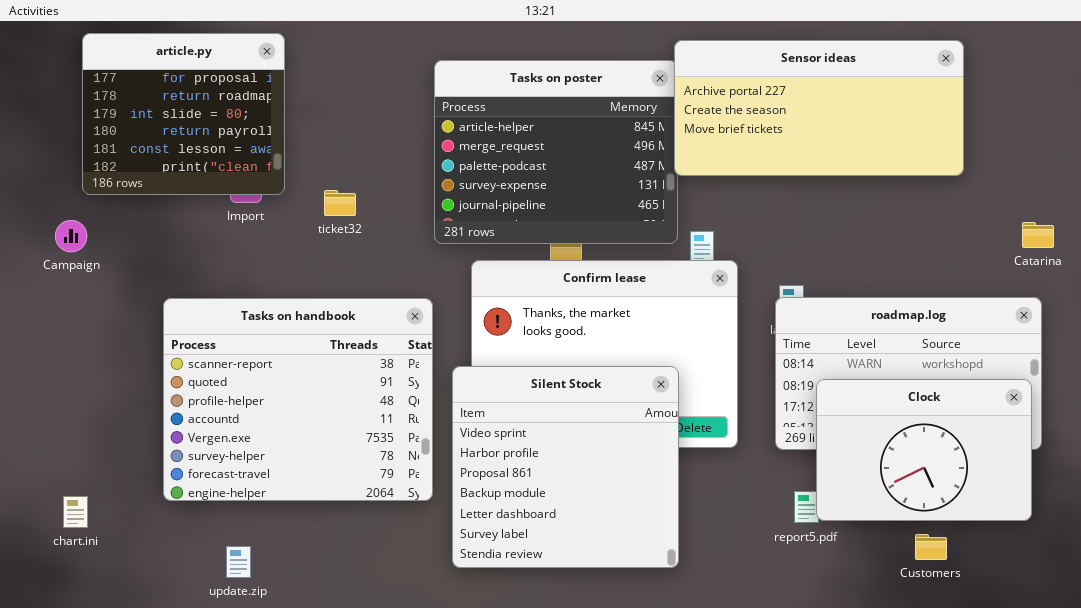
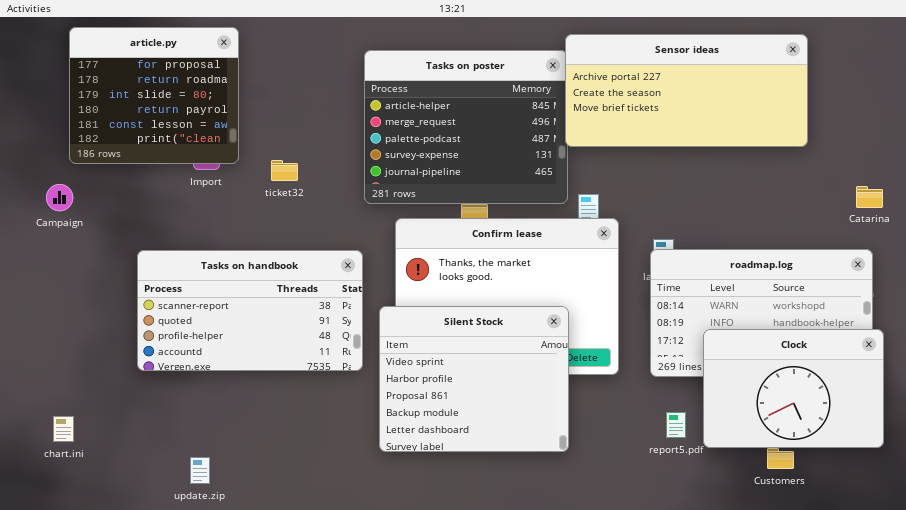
Tasks on handbook: [163,298,433,501] -> [137,250,363,371], resized
Silent Stock: [452,366,679,568] -> [379,306,569,452], resized
Clock: [816,379,1032,521] -> [703,329,884,448], moved

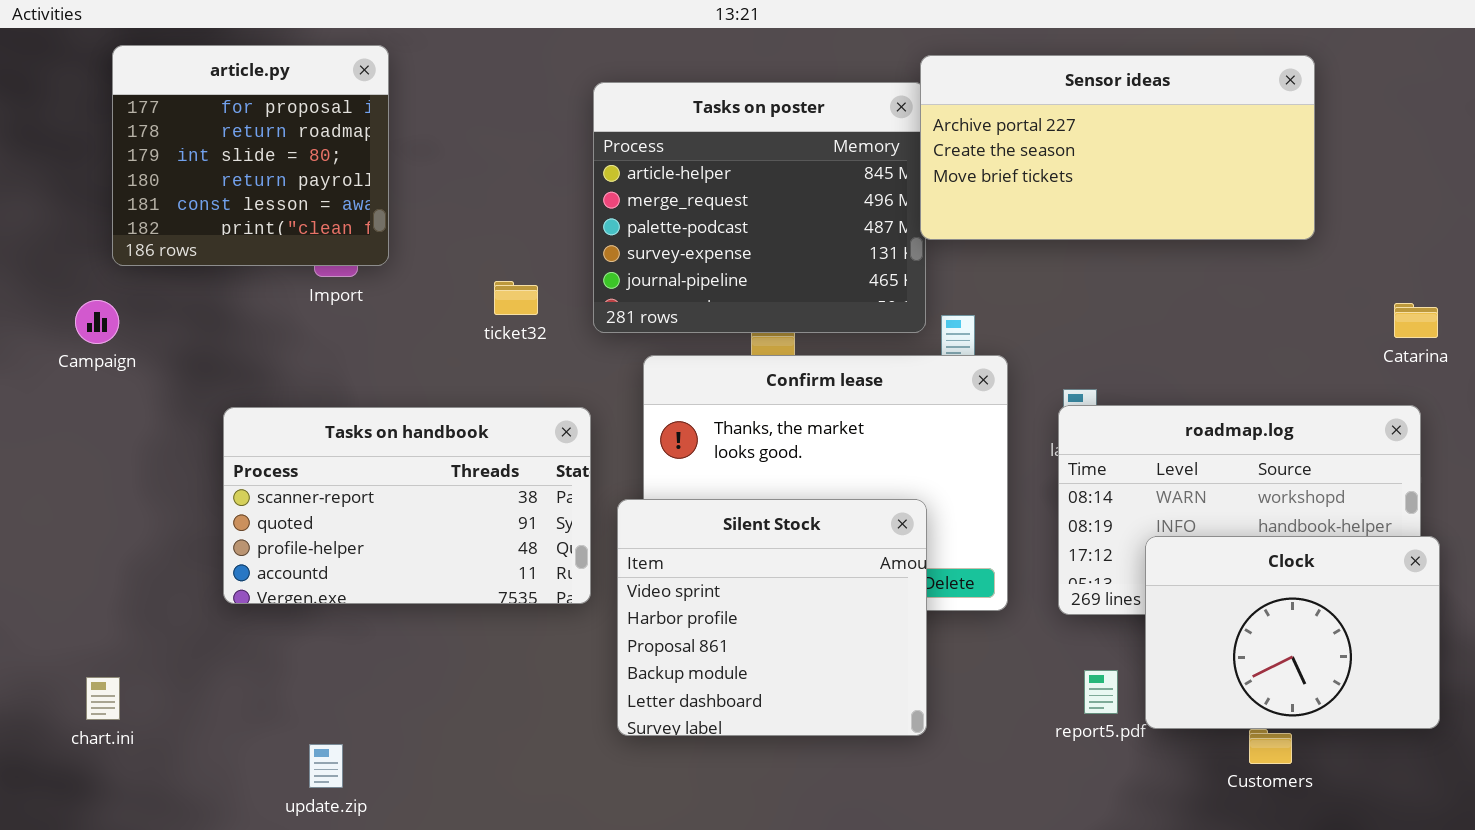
ticket32: [271,160,298,181] -> [494,281,538,315], moved

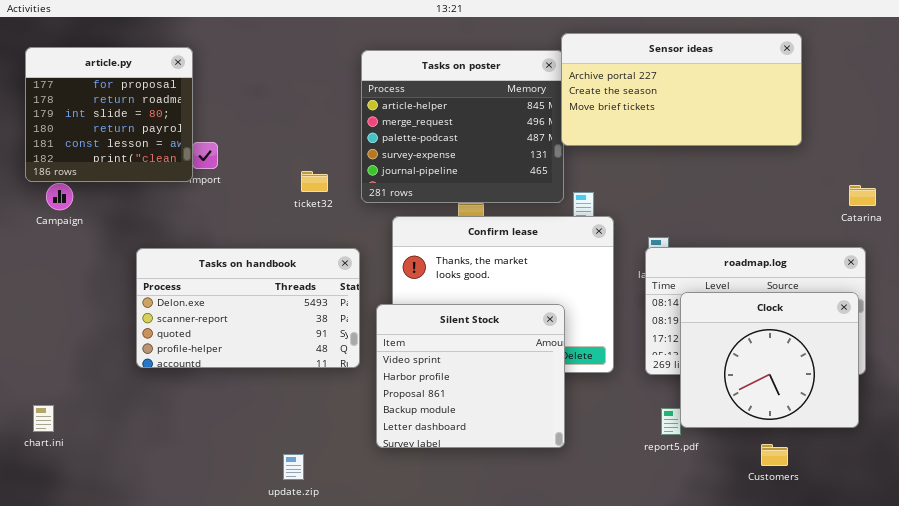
article.py: [112,45,389,266] -> [25,47,193,182], moved
Tasks on handbook: [223,407,591,604] -> [136,248,360,368], scrolled up 1 row
Clock: [1145,536,1440,729] -> [680,292,859,428], moved, resized
chart.ini: [86,677,120,720] -> [33,405,54,432], moved
update.zip: [309,744,343,788] -> [283,454,304,480], moved

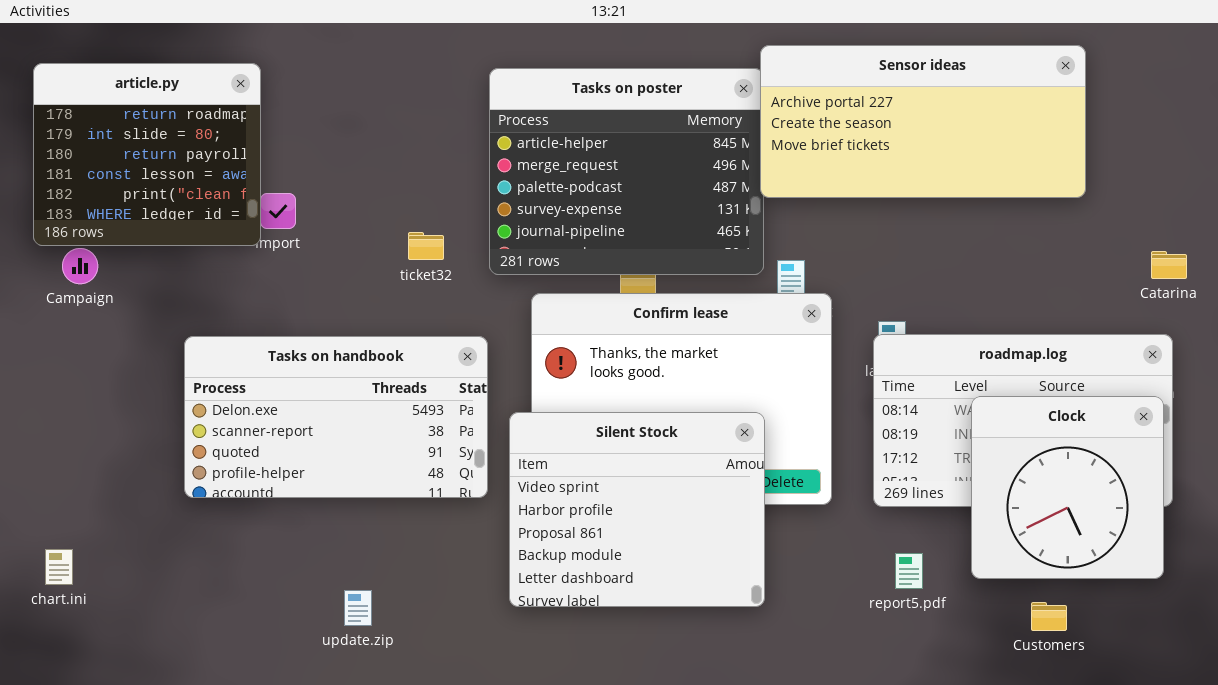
article.py: [25,47,193,182] -> [33,63,261,246], scrolled down 1 row
Clock: [680,292,859,428] -> [971,396,1164,579], resized
update.zip: [283,454,304,480] -> [344,590,372,626], moved

